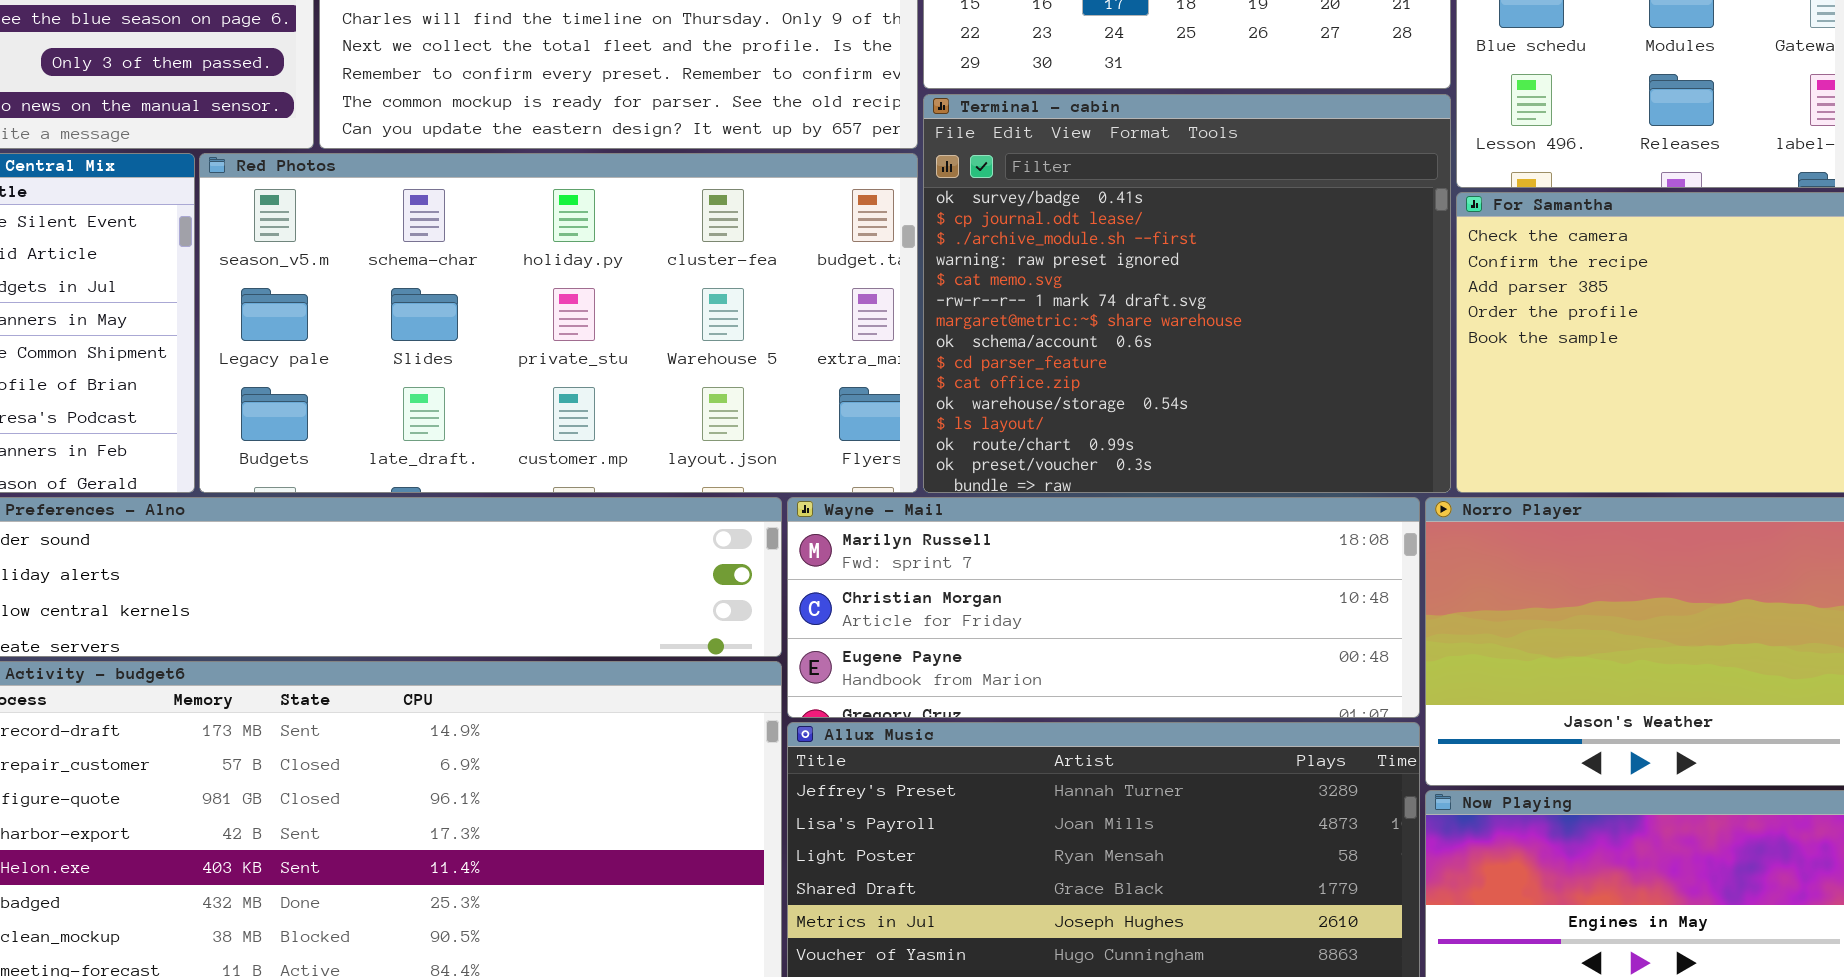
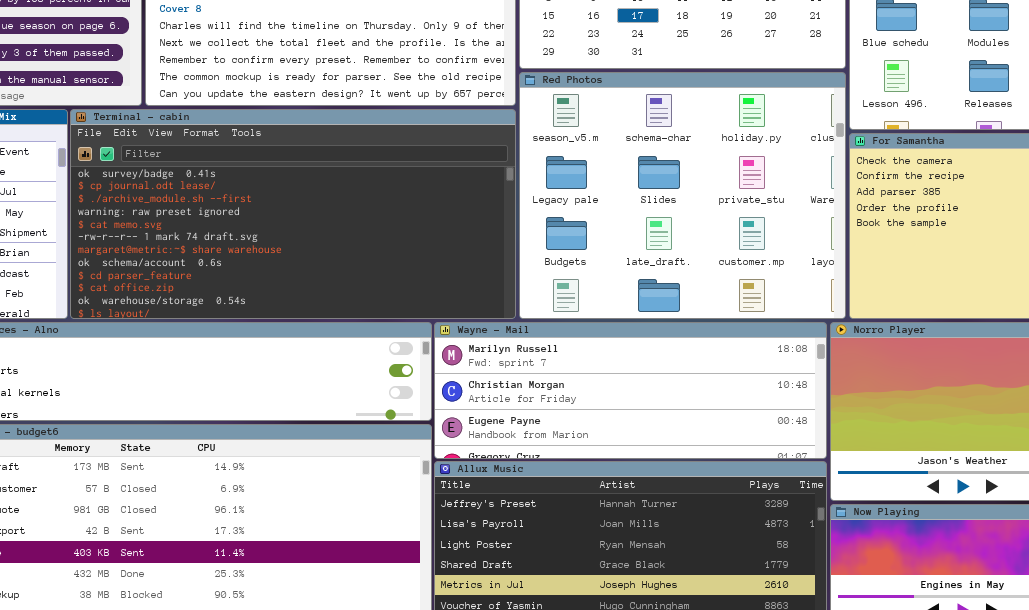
Terminal - cabin: [923,94,1451,493] -> [70,109,516,319], moved, resized
Red Photos: [199,153,918,493] -> [519,72,846,319], moved, resized

